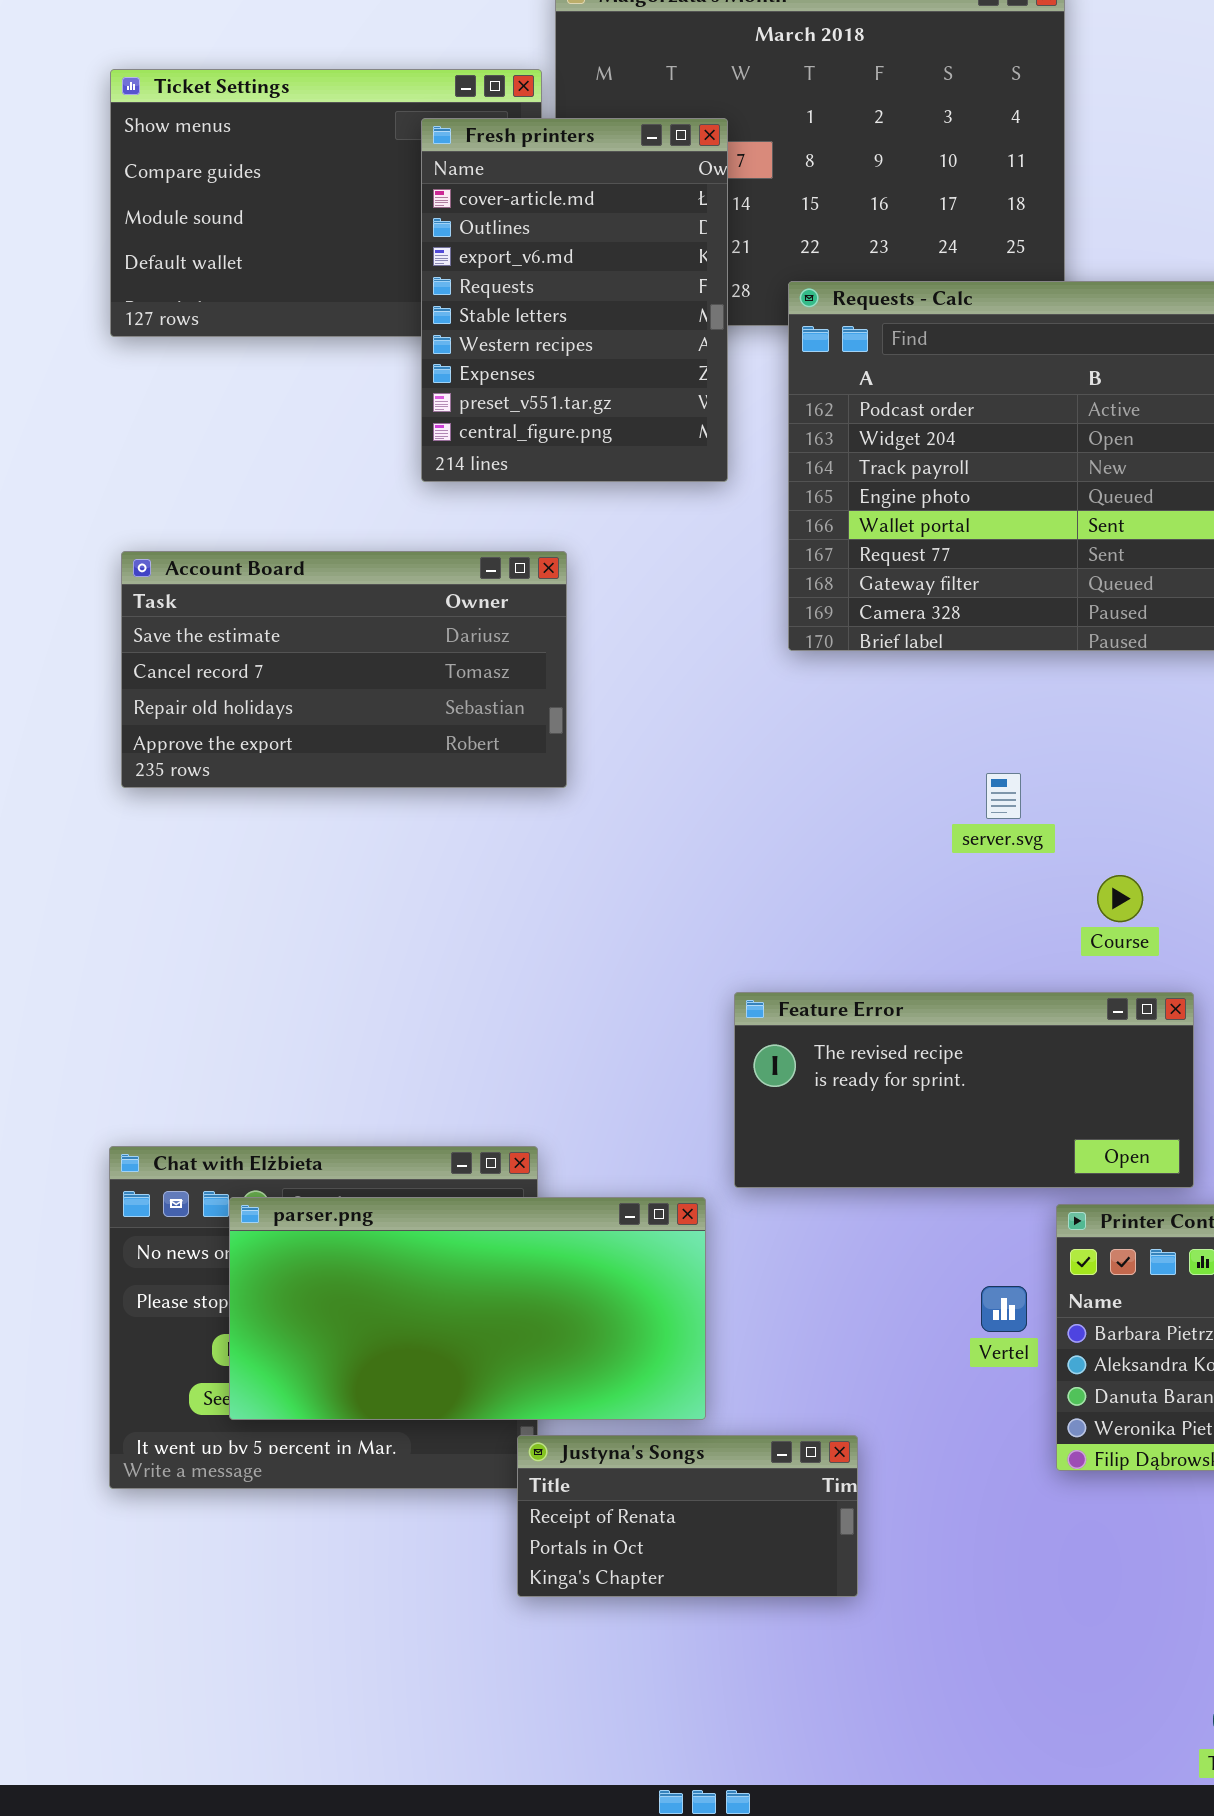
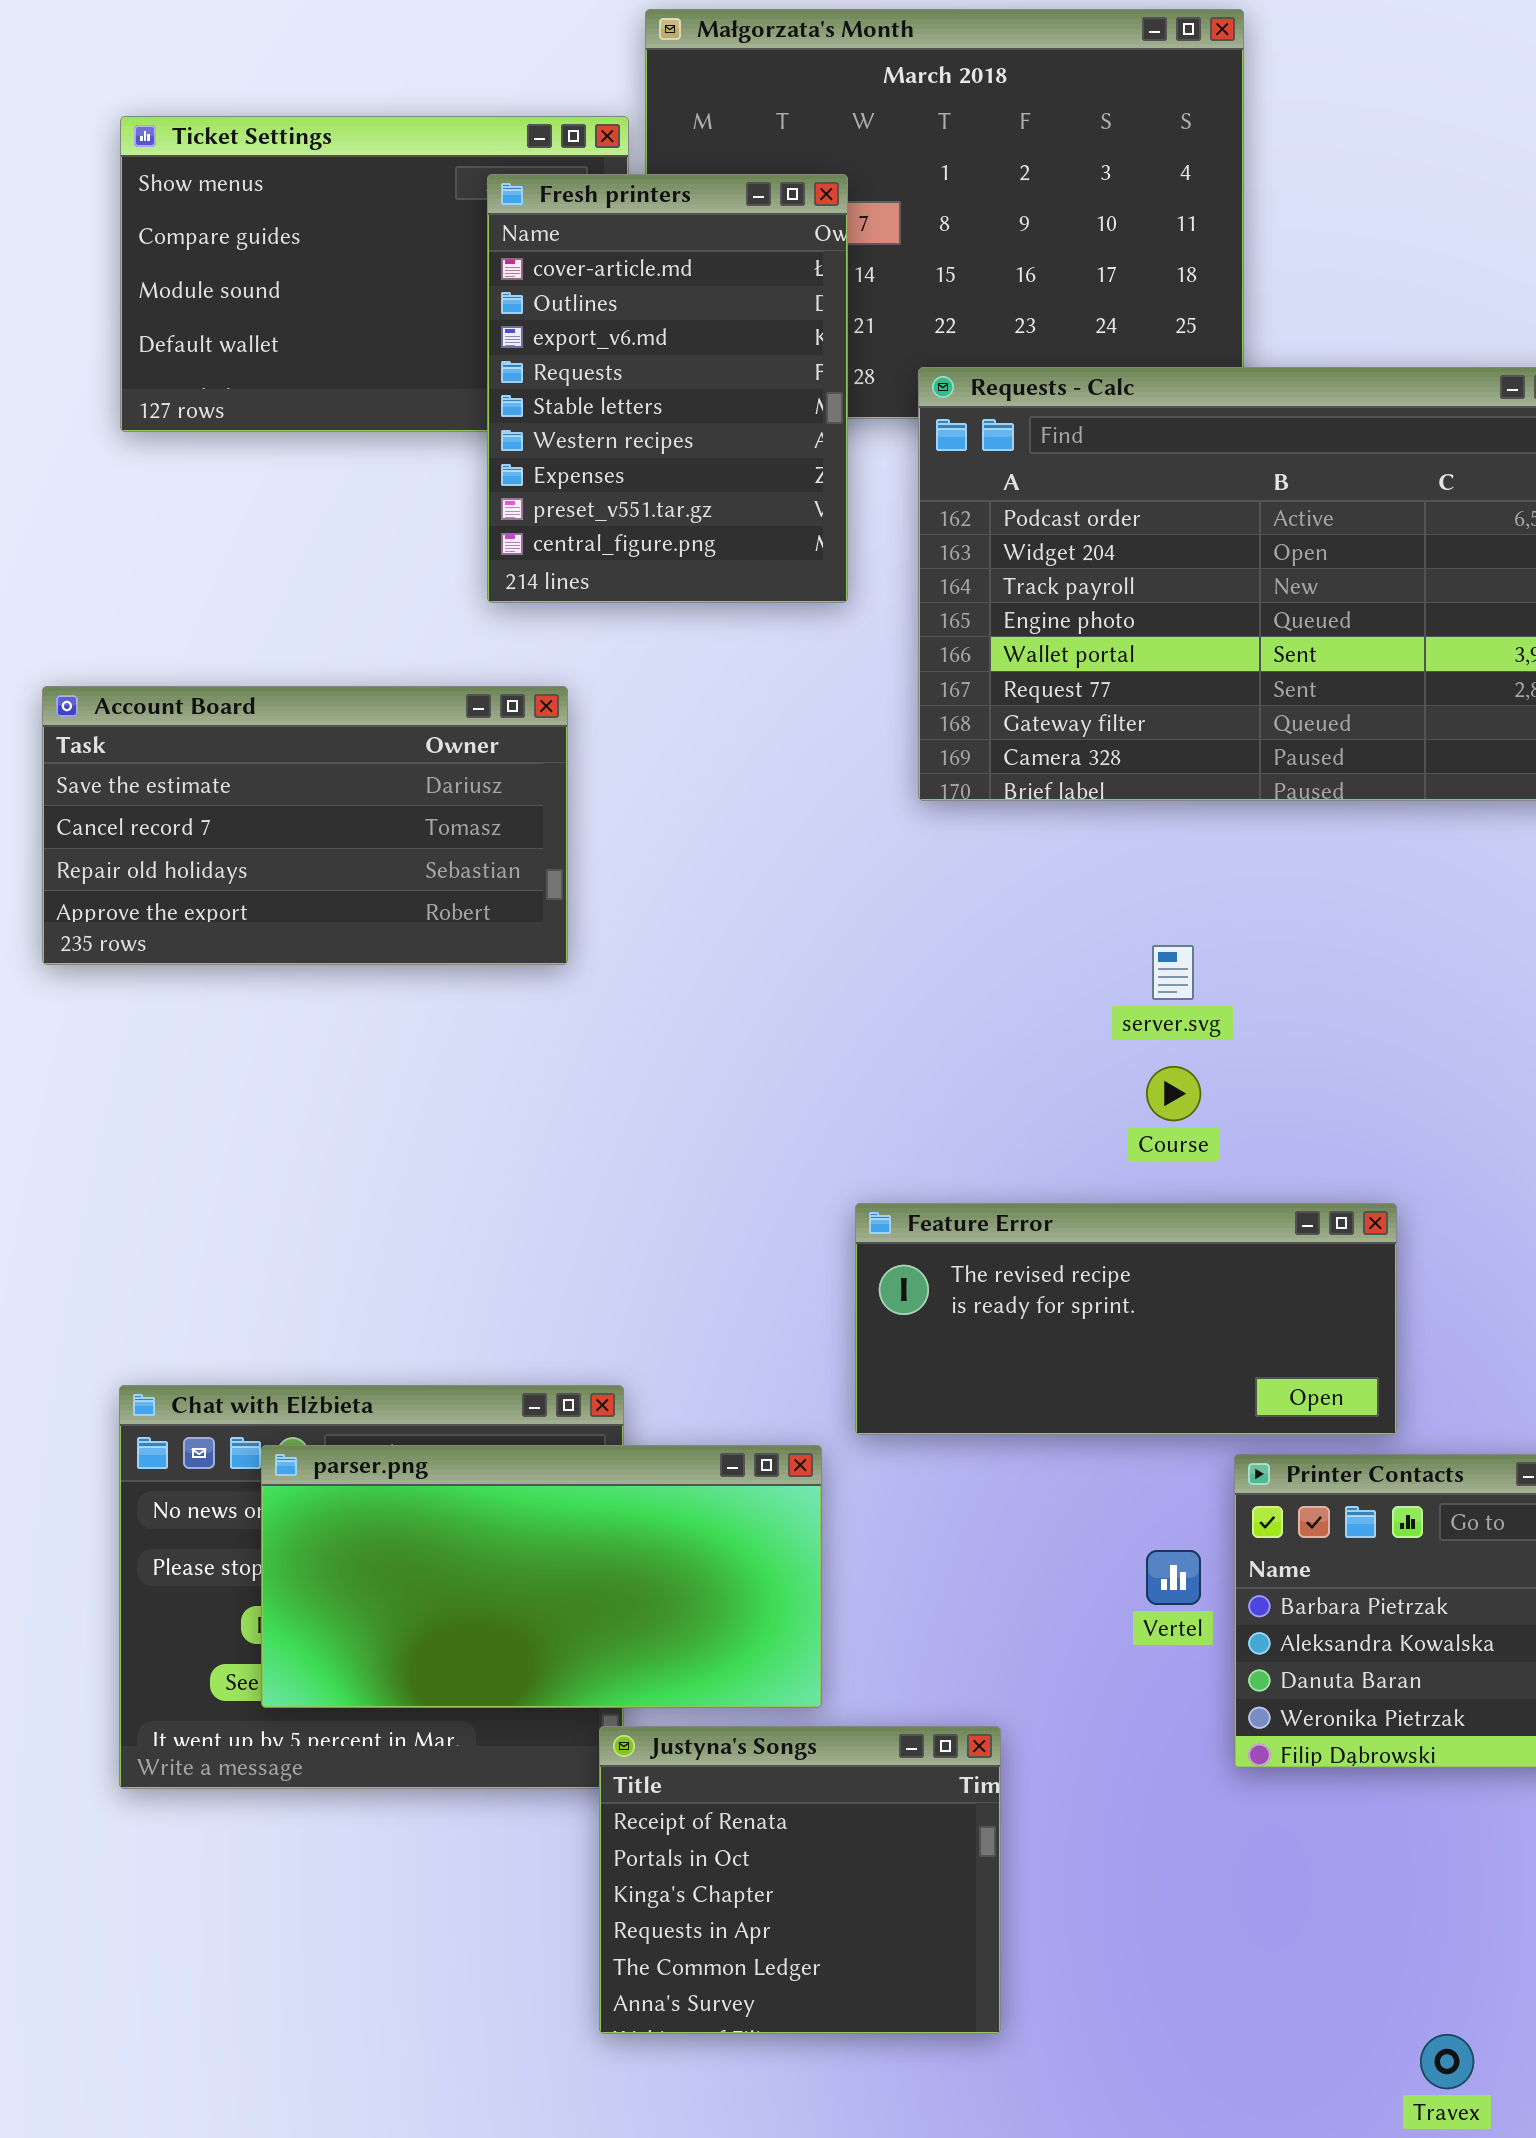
Account Board: [121,551,567,788] -> [42,686,568,965], moved
Course: [1097,875,1143,922] -> [1146,1066,1201,1121], moved
Justyna's Songs: [517,1435,858,1597] -> [599,1726,1001,2034], resized

